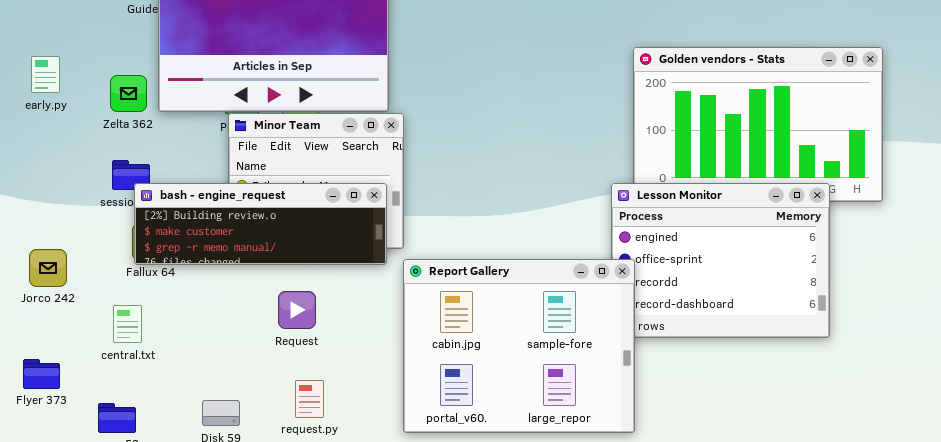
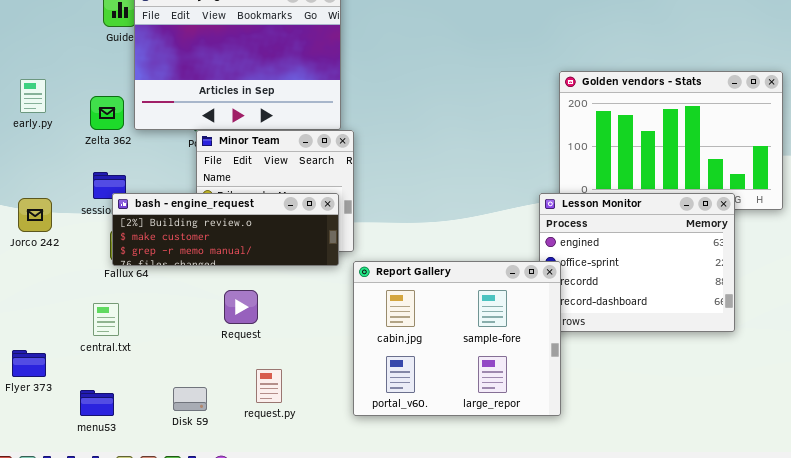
Jorco 242: [29,249,67,287] -> [18,198,52,232], moved
Request: [278,291,316,329] -> [224,290,258,324], moved

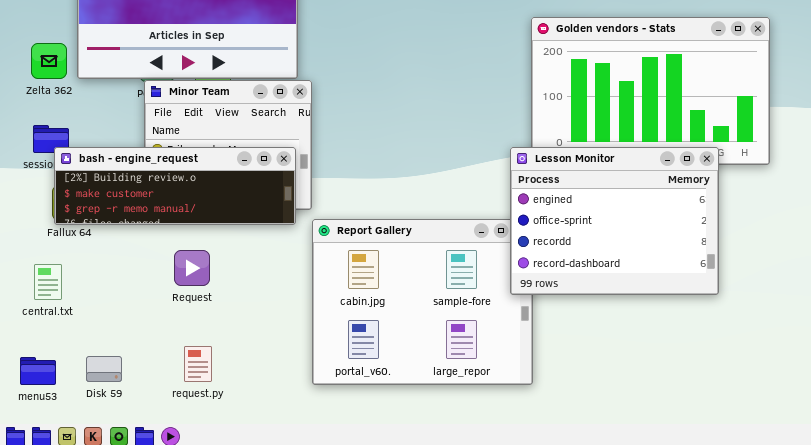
Lesson Monitor: [539,193,735,332] -> [510,147,719,295], raised
request.py: [256,369,282,403] -> [184,346,212,382], moved
Disk 59: [173,387,207,411] -> [86,356,122,382], moved

